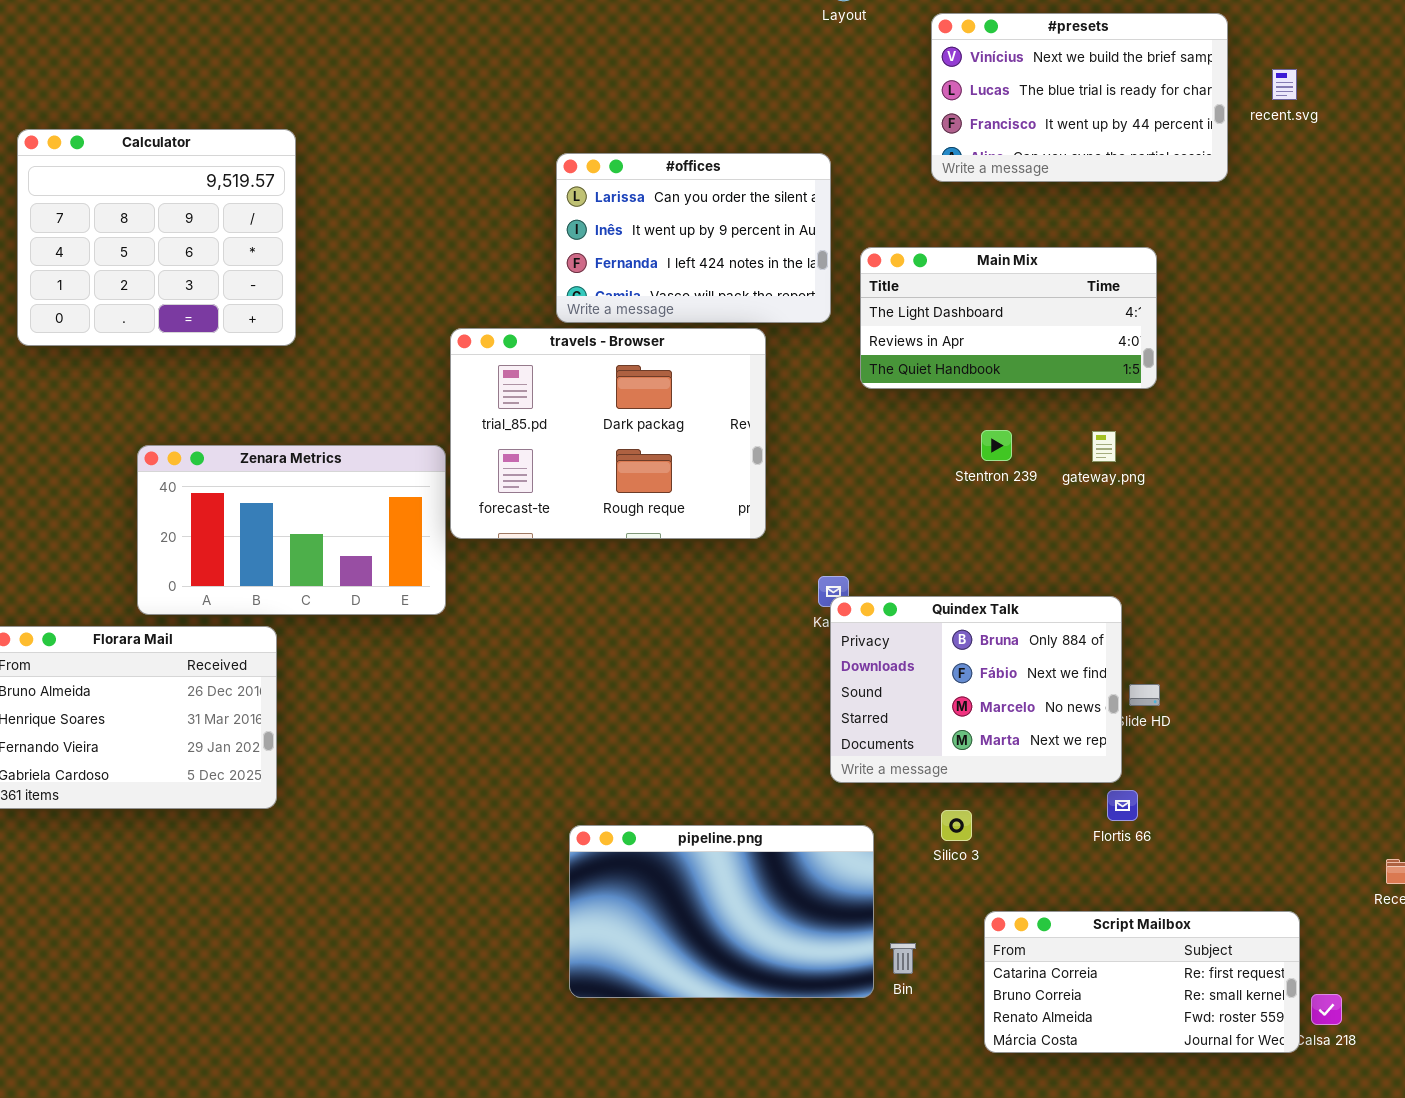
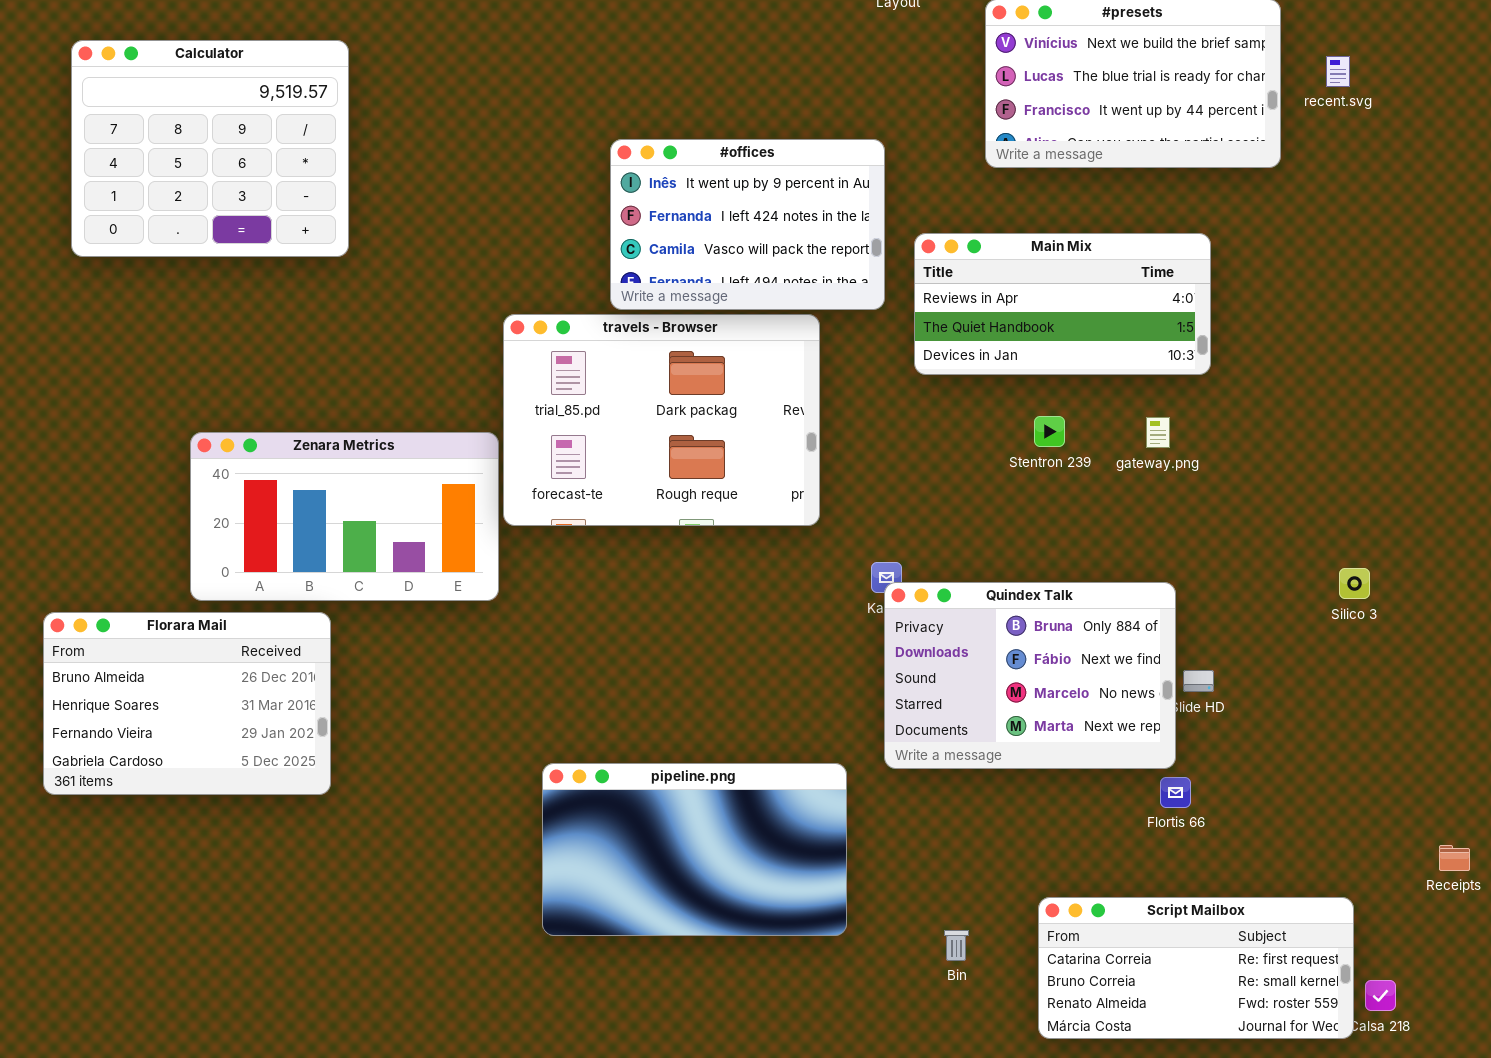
Calculator: [17,129,296,346] -> [71,40,349,257], moved
#offices: [556,153,831,323] -> [610,139,885,310], scrolled down 1 row
Main Mix: [860,247,1157,389] -> [914,233,1211,375], scrolled down 1 row
Silico 3: [941,810,972,841] -> [1339,568,1370,599], moved
pipeline.png: [569,825,874,998] -> [542,763,847,936], moved

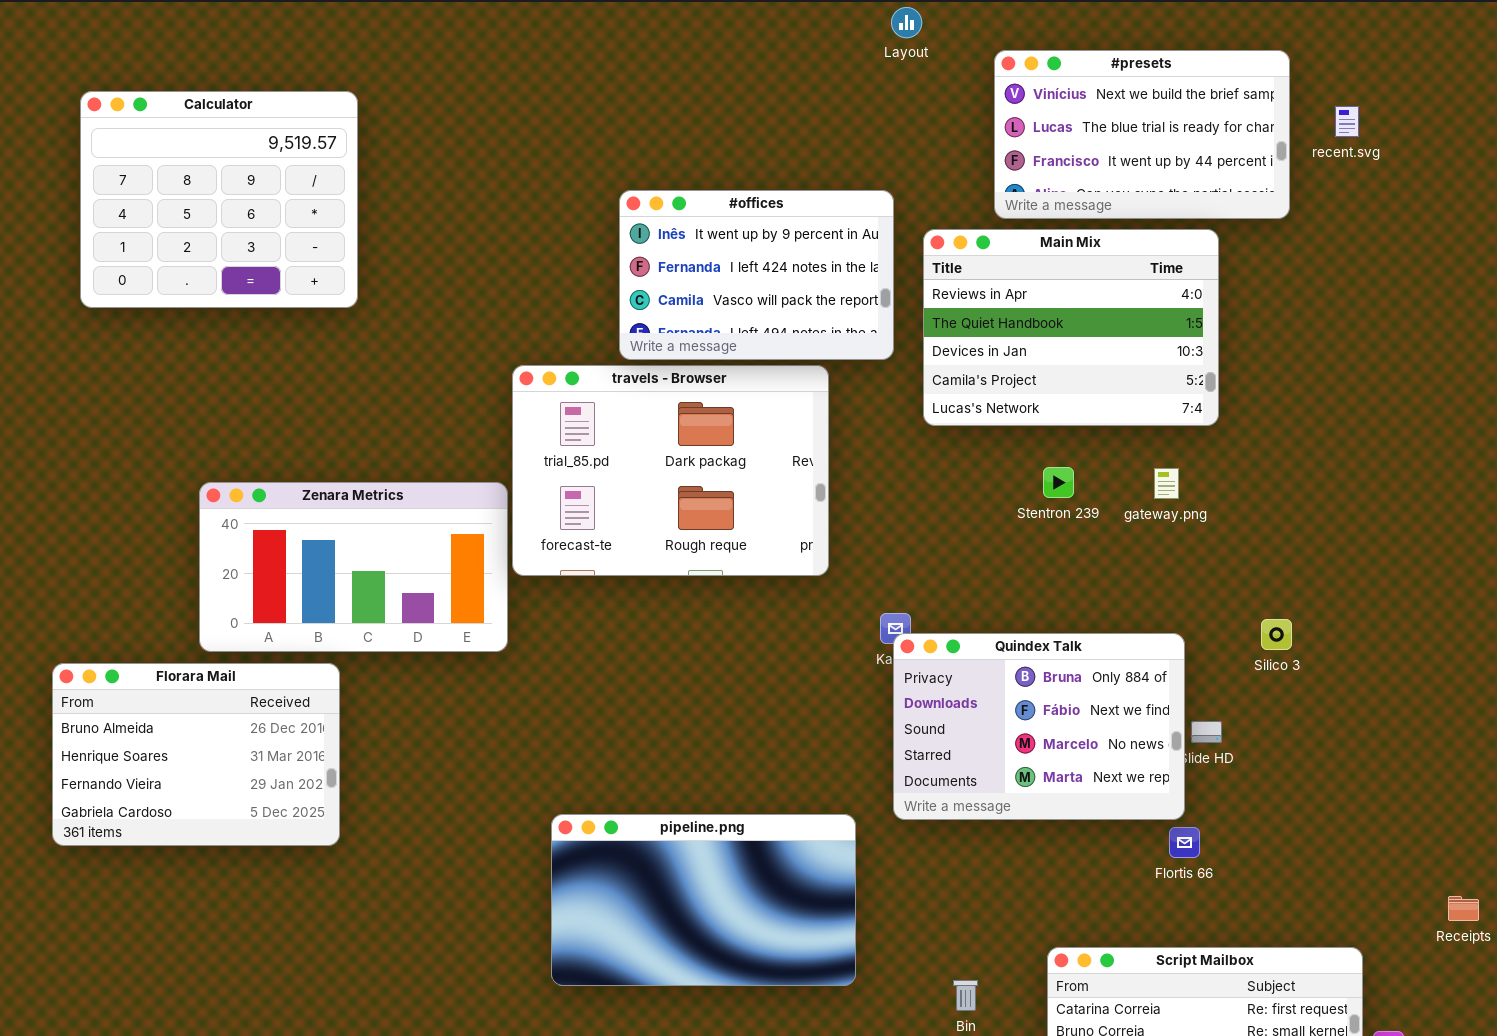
Main Mix: [914,233,1211,375] -> [923,229,1219,426], resized
Silico 3: [1339,568,1370,599] -> [1261,619,1292,650], moved

